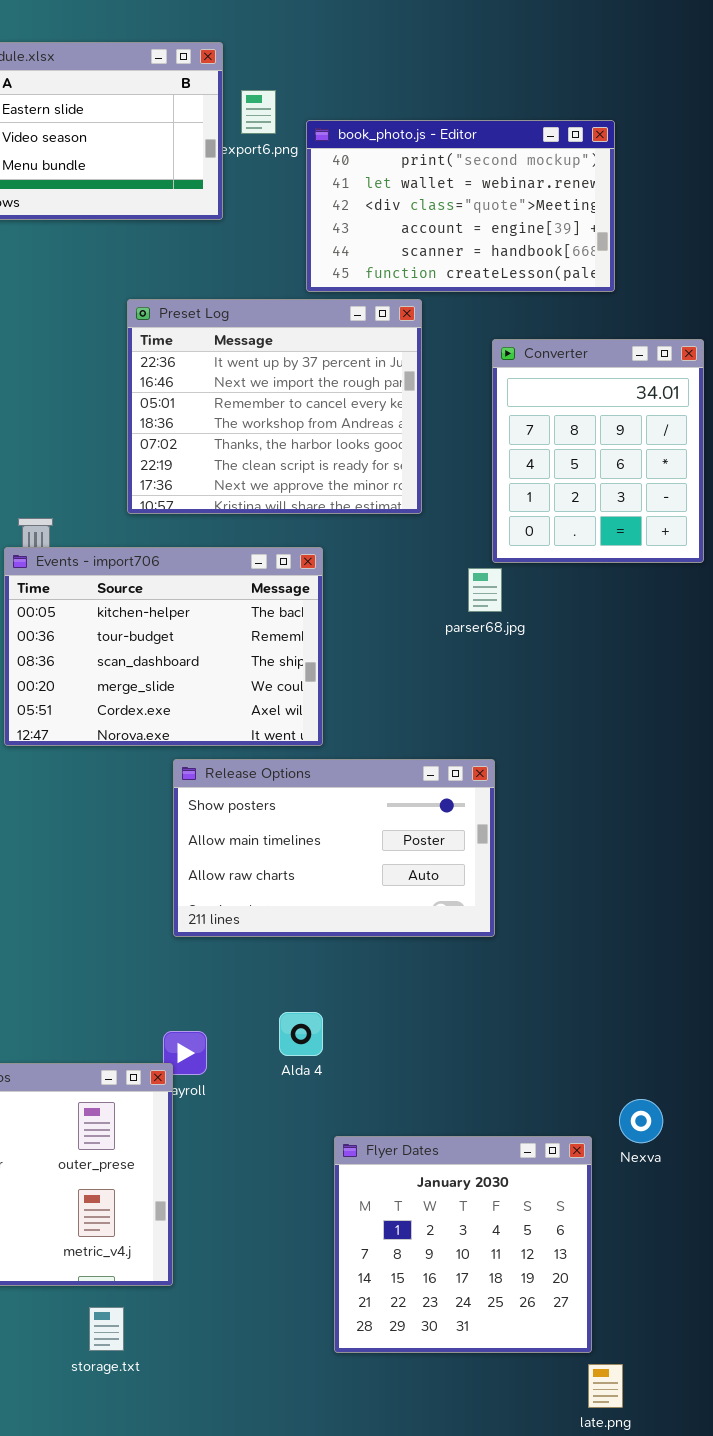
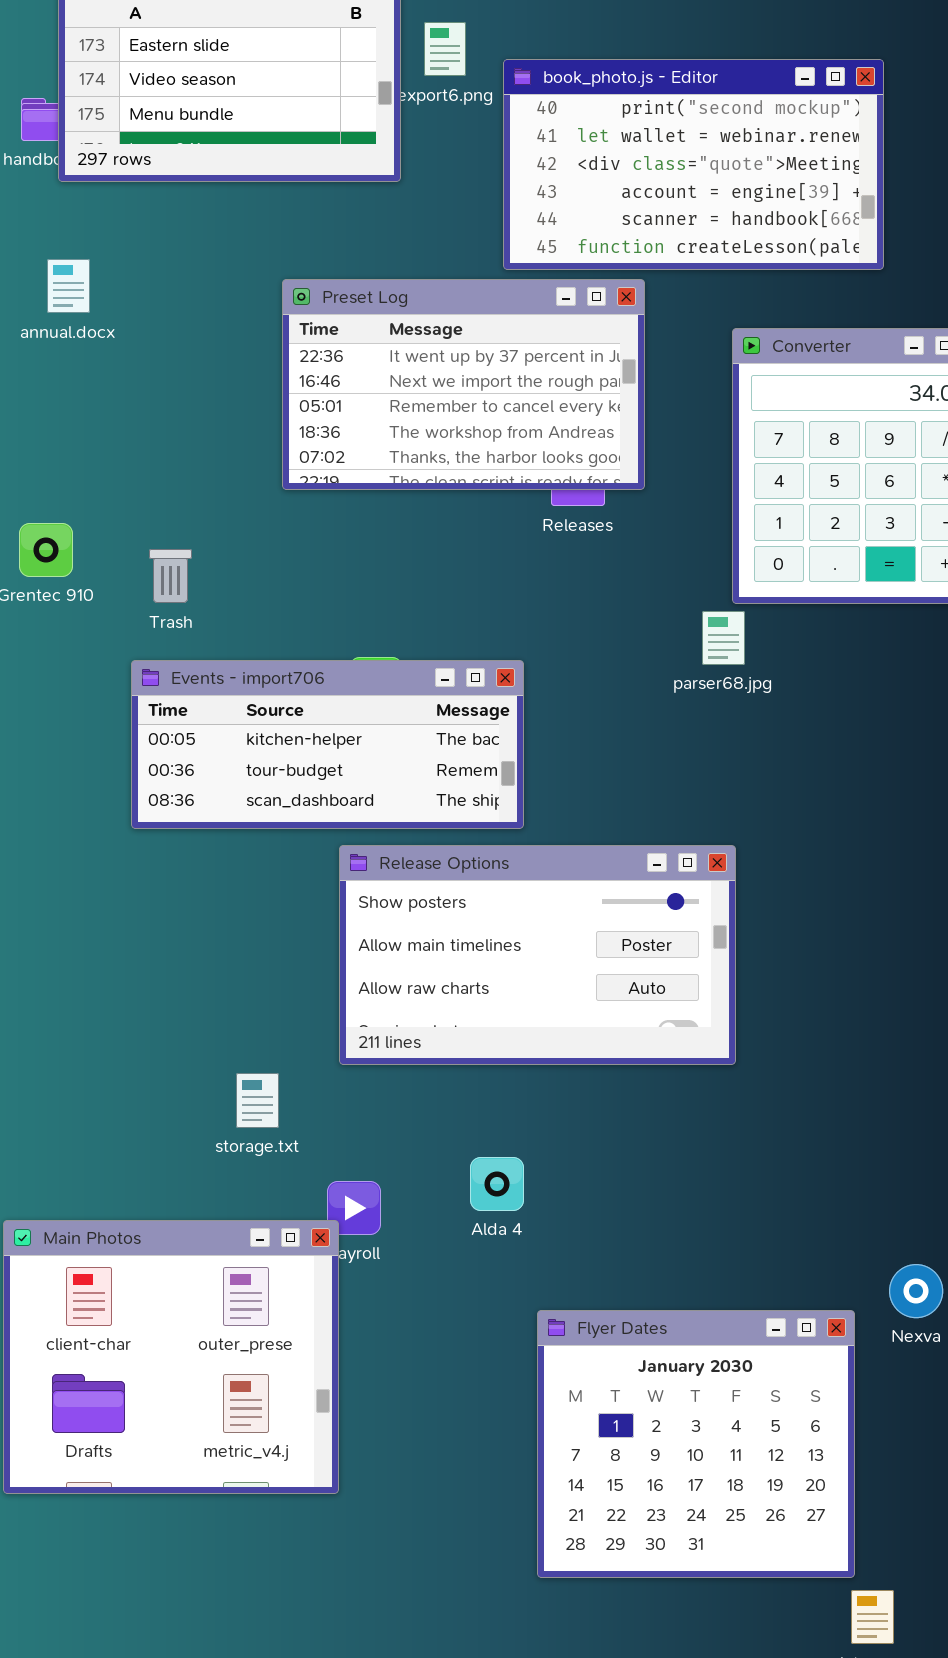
Preset Log: [127,299,422,514] -> [282,279,645,490], resized
Events - import706: [4,547,323,746] -> [131,660,524,829], resized
storage.txt: [89,1307,124,1351] -> [236,1073,279,1128], moved

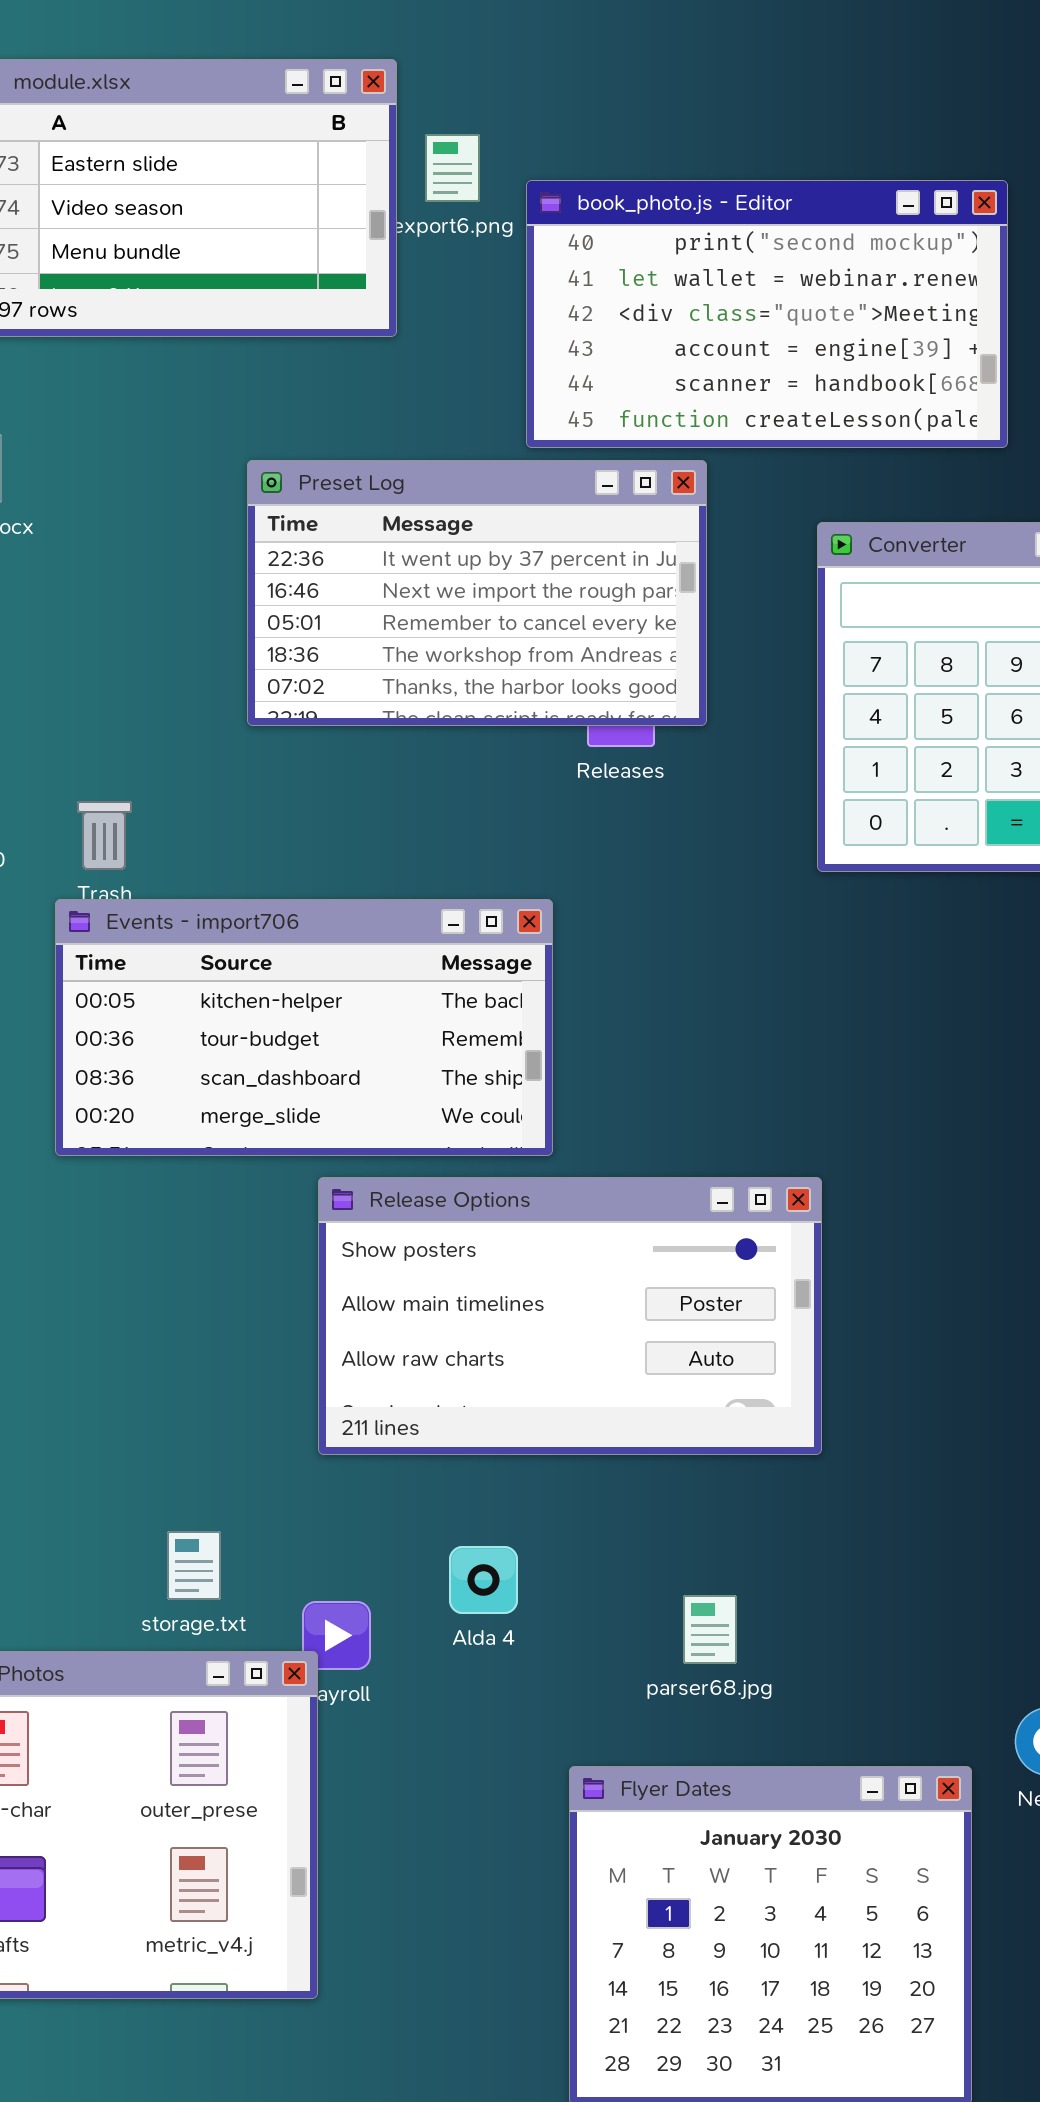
parser68.jpg: [702,611,745,665] -> [683,1595,737,1664], moved
Events - import706: [131,660,524,829] -> [55,899,553,1156], resized
storage.txt: [236,1073,279,1128] -> [167,1531,221,1600], moved
Alda 4: [470,1157,524,1211] -> [449,1546,518,1614], moved

